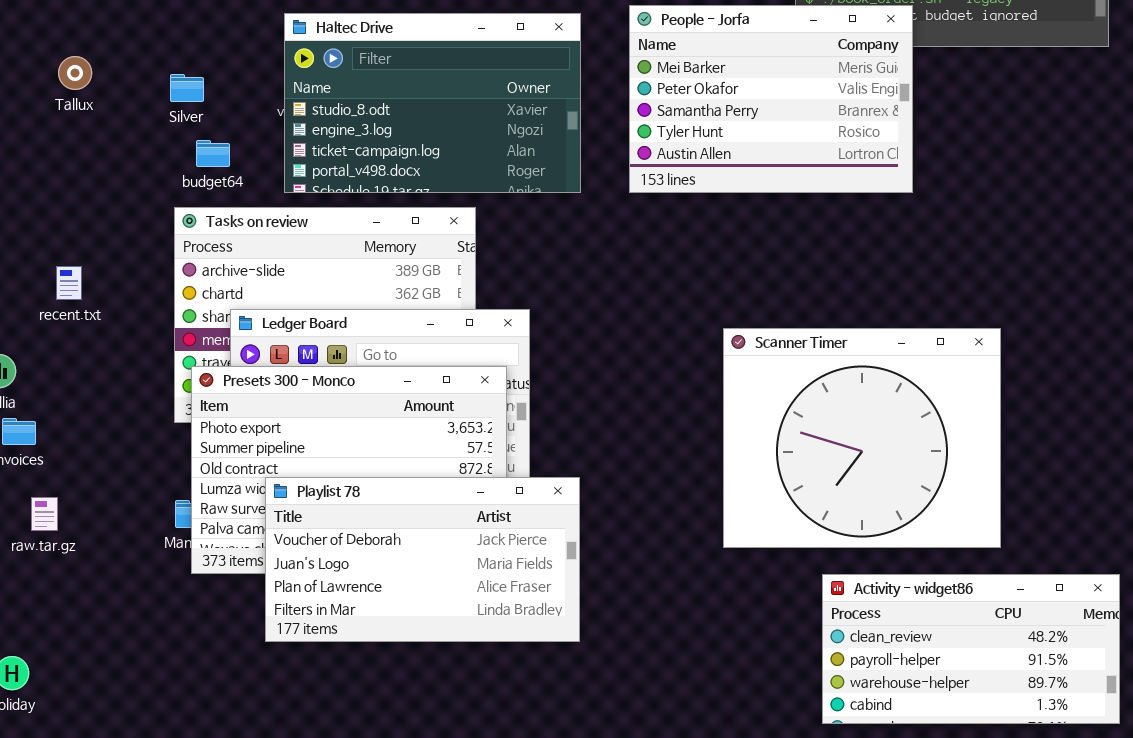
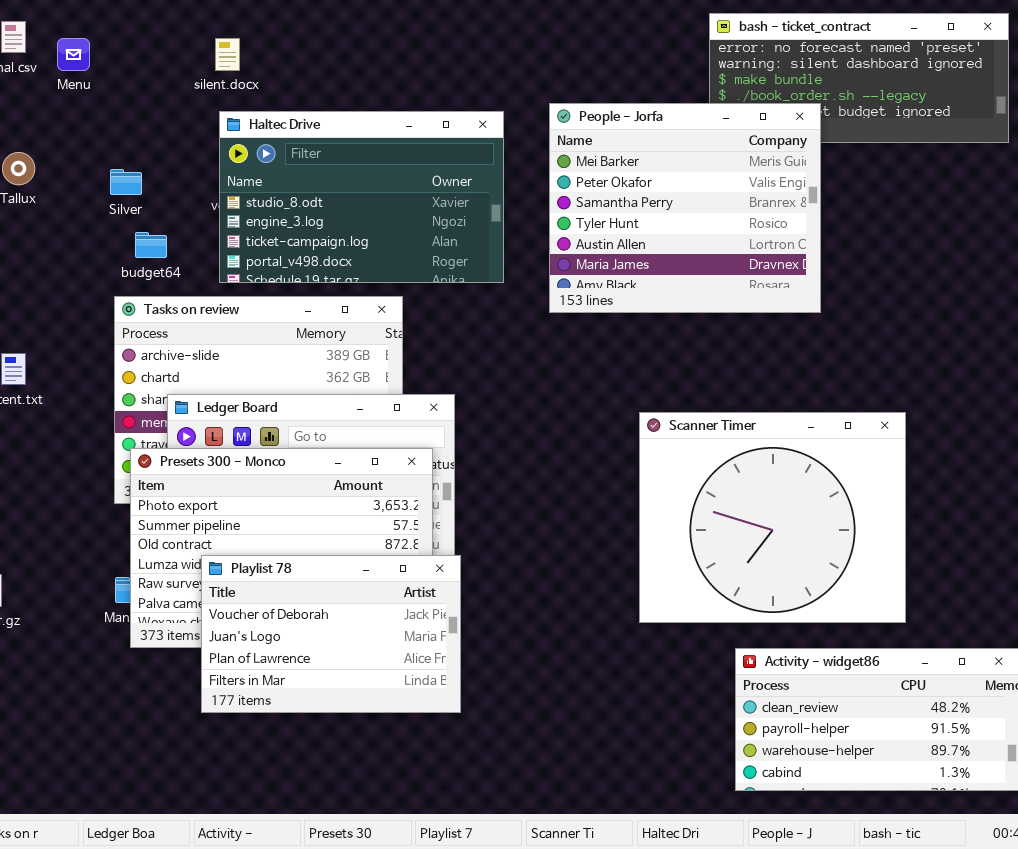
People - Jorfa: [629,5,913,193] -> [549,103,821,313], resized
Playlist 78: [265,477,580,642] -> [201,555,461,713], resized

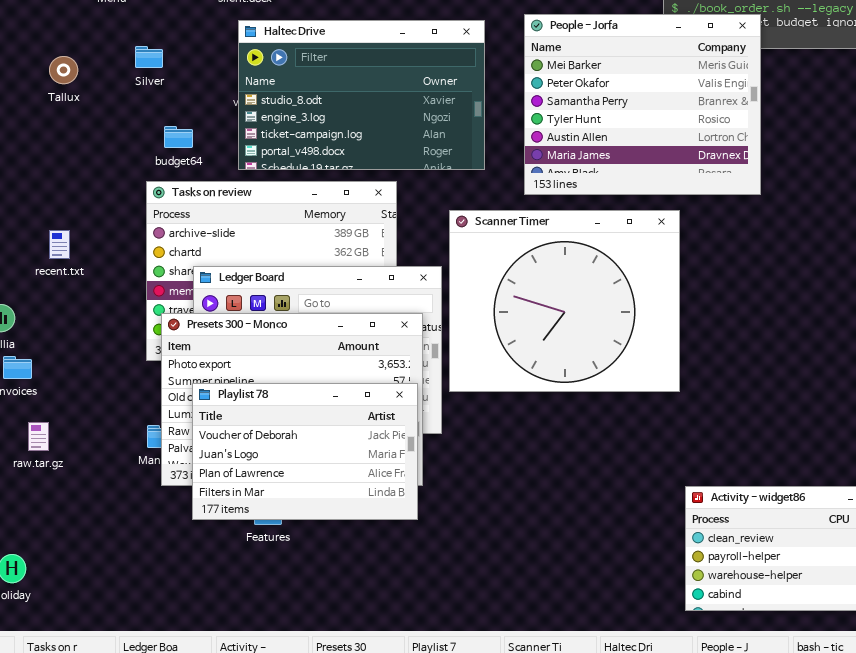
Silver: [110,169,142,195] -> [135,46,163,68], moved
Scanner Timer: [639,412,906,623] -> [449,210,680,392], moved
Playlist 78: [201,555,461,713] -> [192,383,418,520], moved

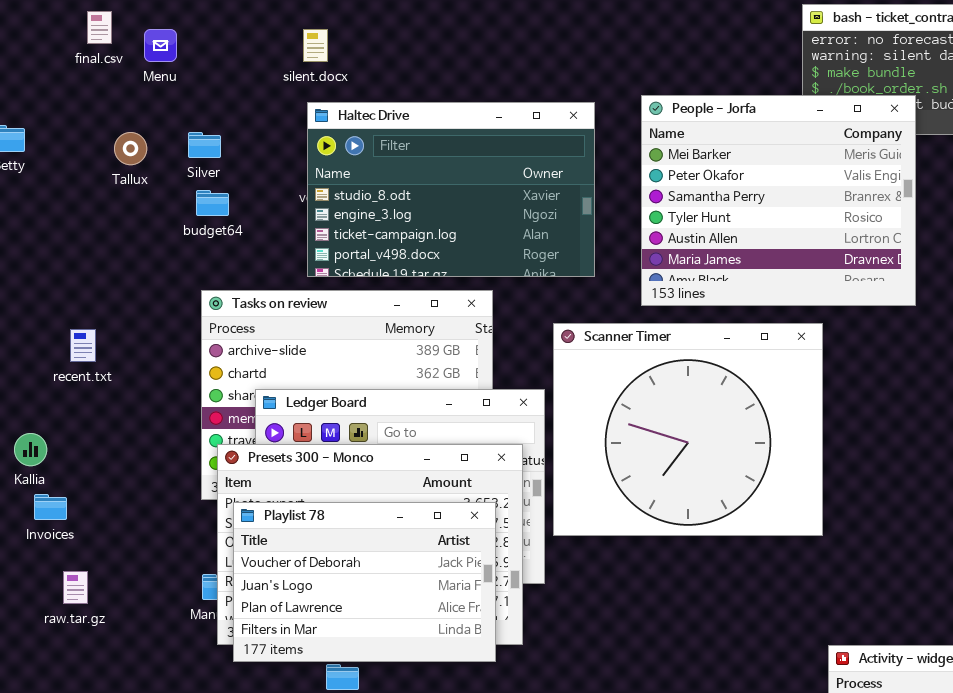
Tallux: [49,56,78,84] -> [114,132,147,165], moved
budget64: [164,126,193,148] -> [196,190,229,216], moved
recent.txt: [49,230,70,259] -> [70,329,96,362], moved
Playlist 78: [192,383,418,520] -> [233,502,496,662], moved

